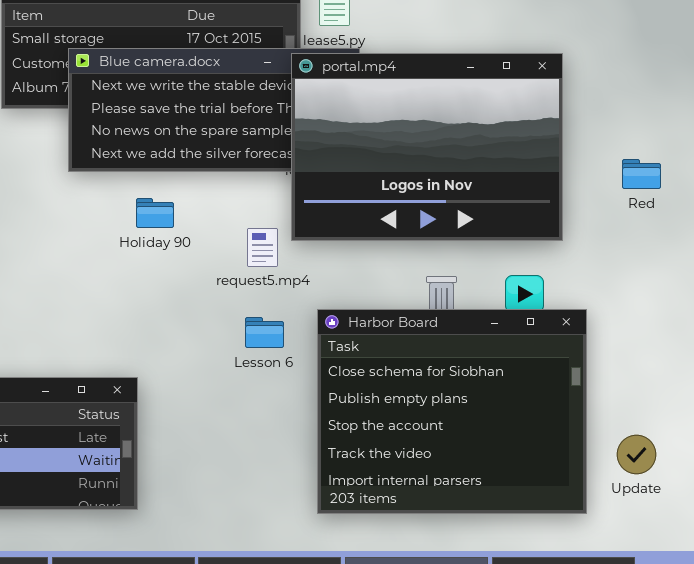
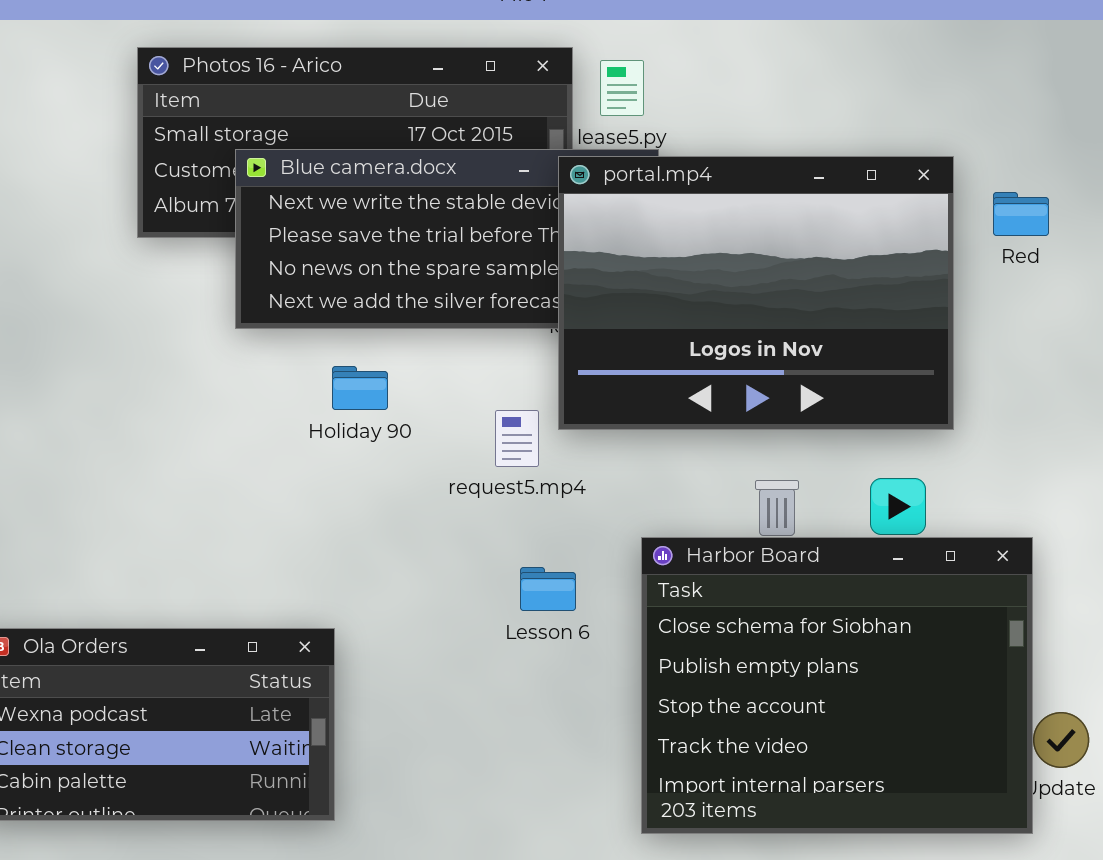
Red: [622,159,661,189] -> [993,192,1049,236], moved
Harbor Board: [317,309,587,514] -> [641,537,1033,834], moved
Lesson 6: [245,317,284,348] -> [520,567,576,611], moved

